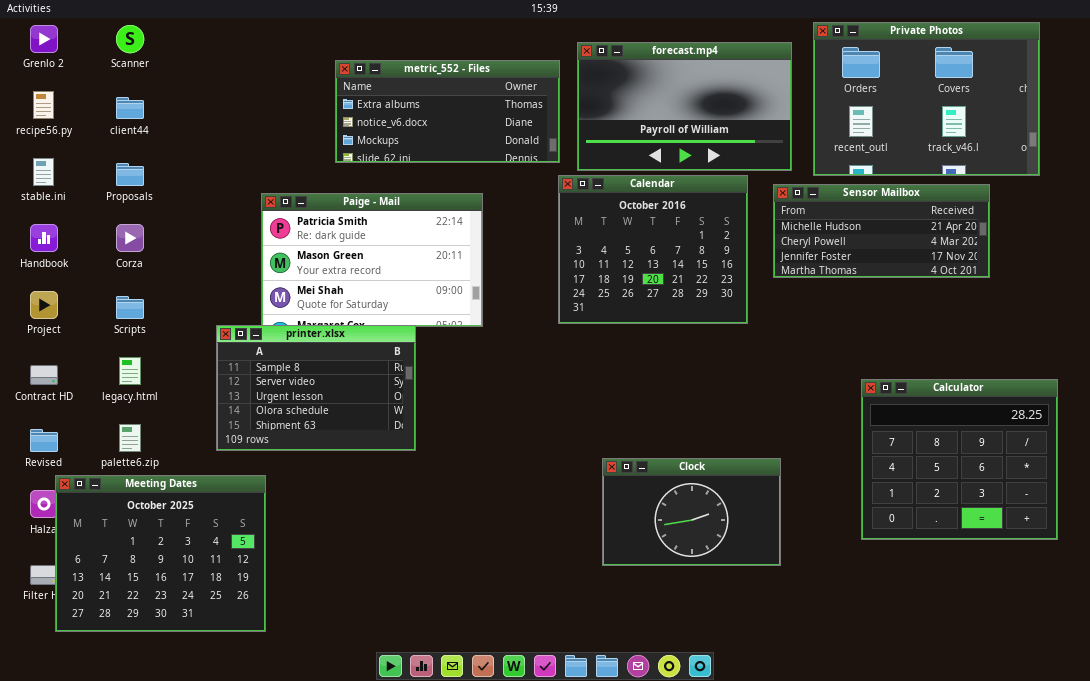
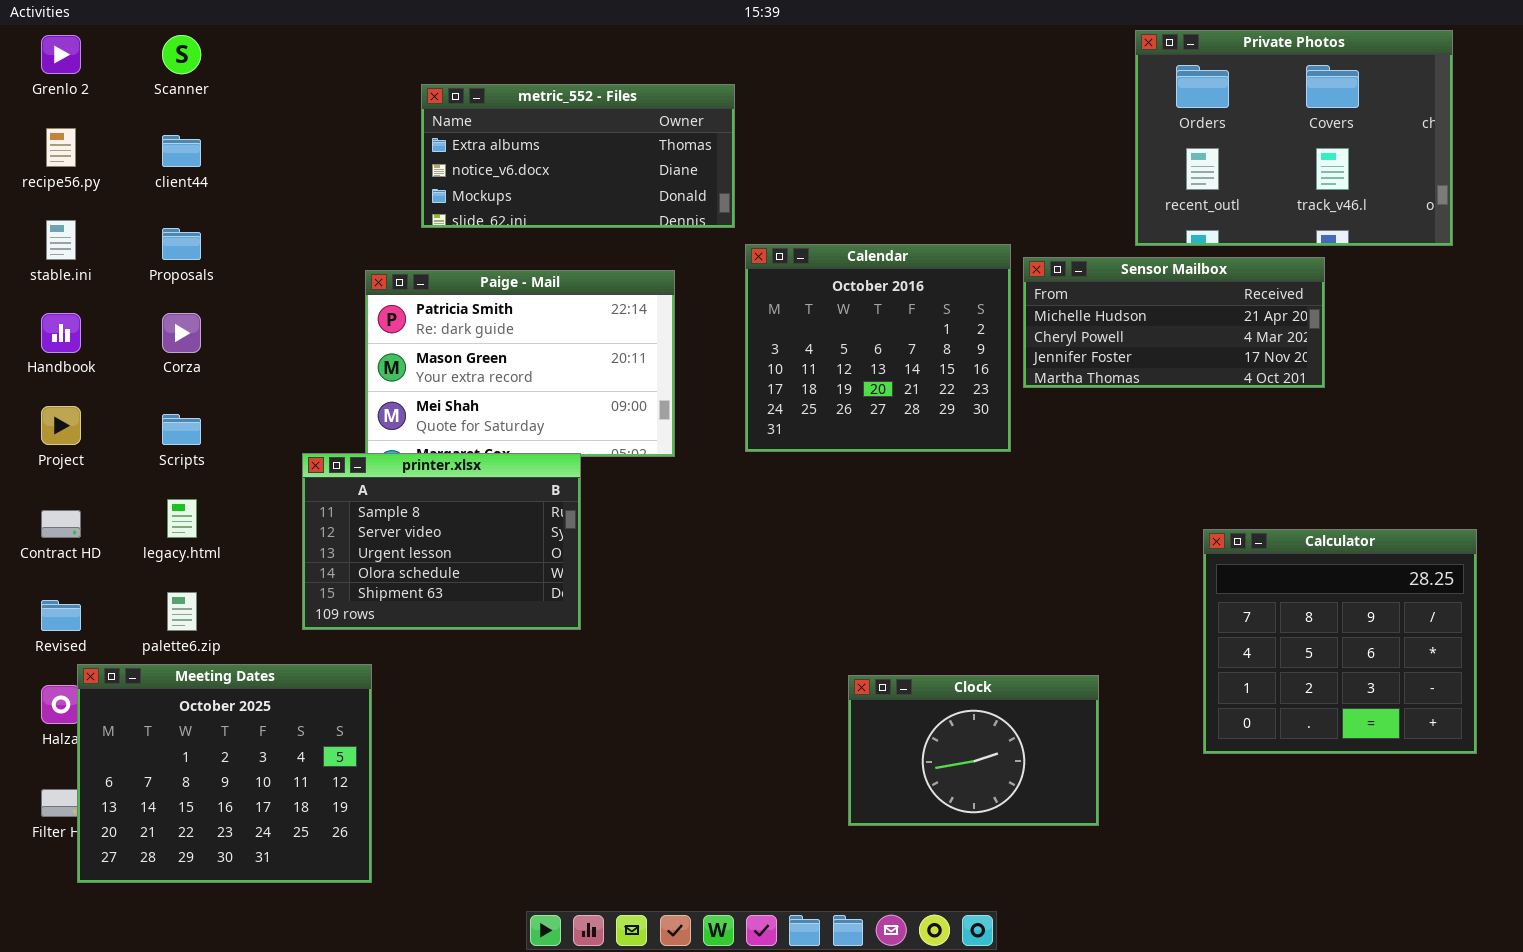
forecast.mp4: [577,42,792,171] -> none, closed
metric_552 - Files: [335,60,560,163] -> [421,84,735,228], moved
Calendar: [558,175,748,324] -> [745,244,1011,452], moved
Sensor Mailbox: [773,184,990,278] -> [1023,257,1325,388], moved
Clock: [602,458,781,566] -> [848,675,1099,826], moved

